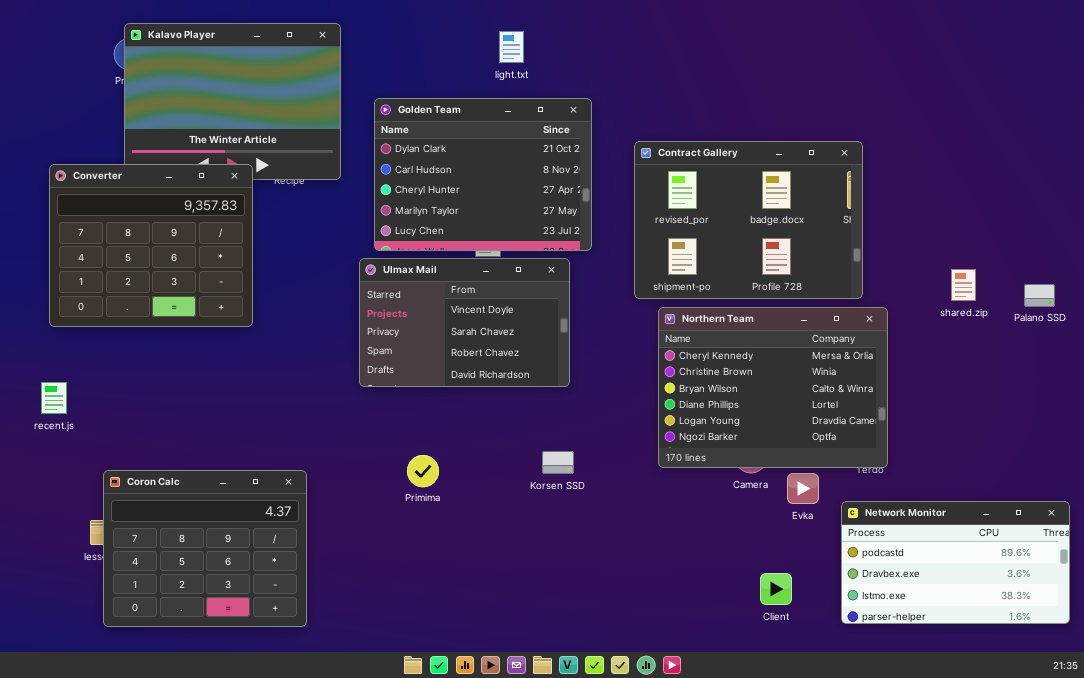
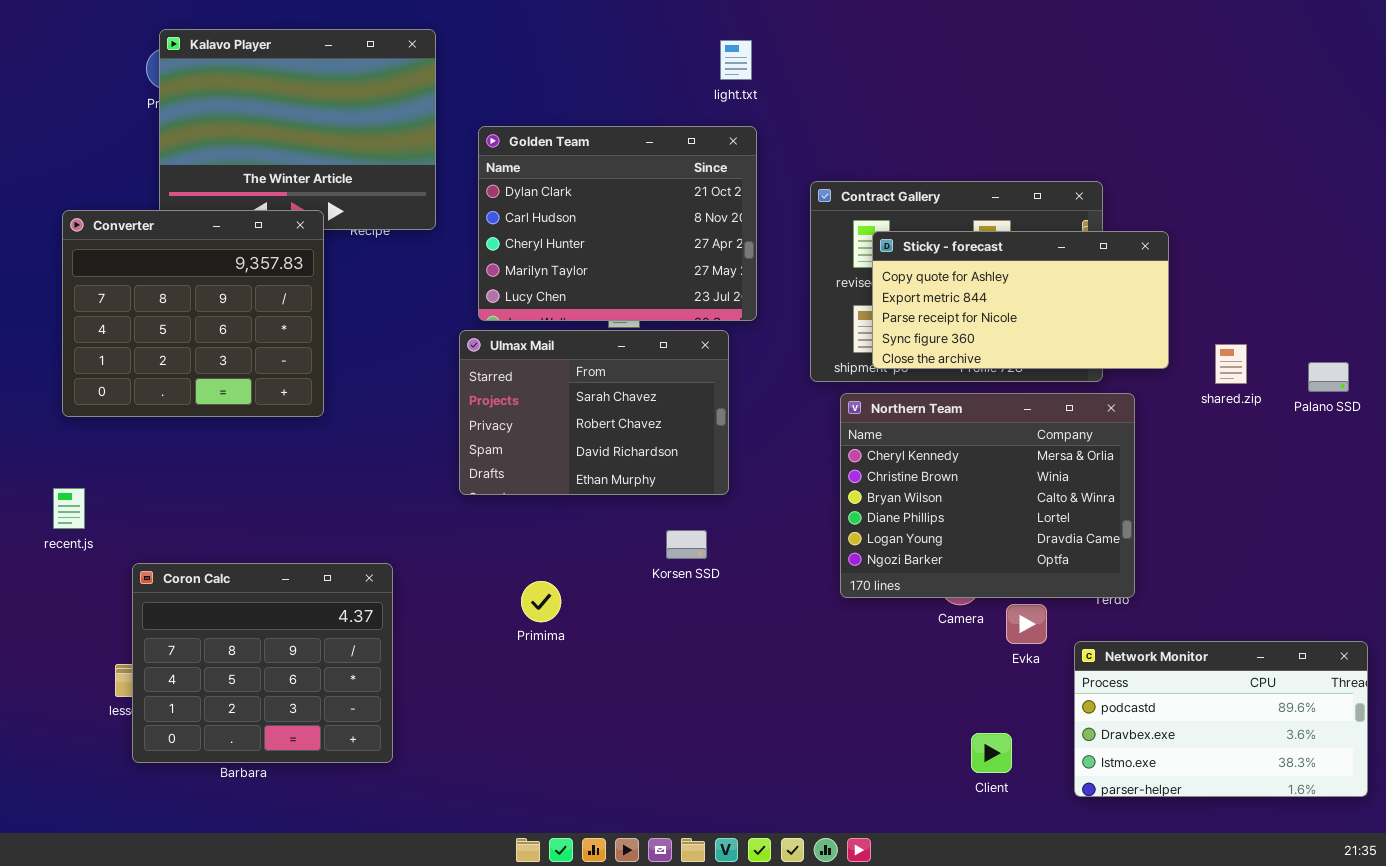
light.txt: [499,31,524,63] -> [720,40,752,80], moved
Sticky - forecast: none -> [872,231,1169,369], opened
Ulmax Mail: [359,258,570,387] -> [459,330,729,495], scrolled down 1 row
Korsen SSD: [542,451,574,474] -> [666,530,707,559], moved
Coron Calc: [103,470,307,627] -> [132,563,393,763], moved

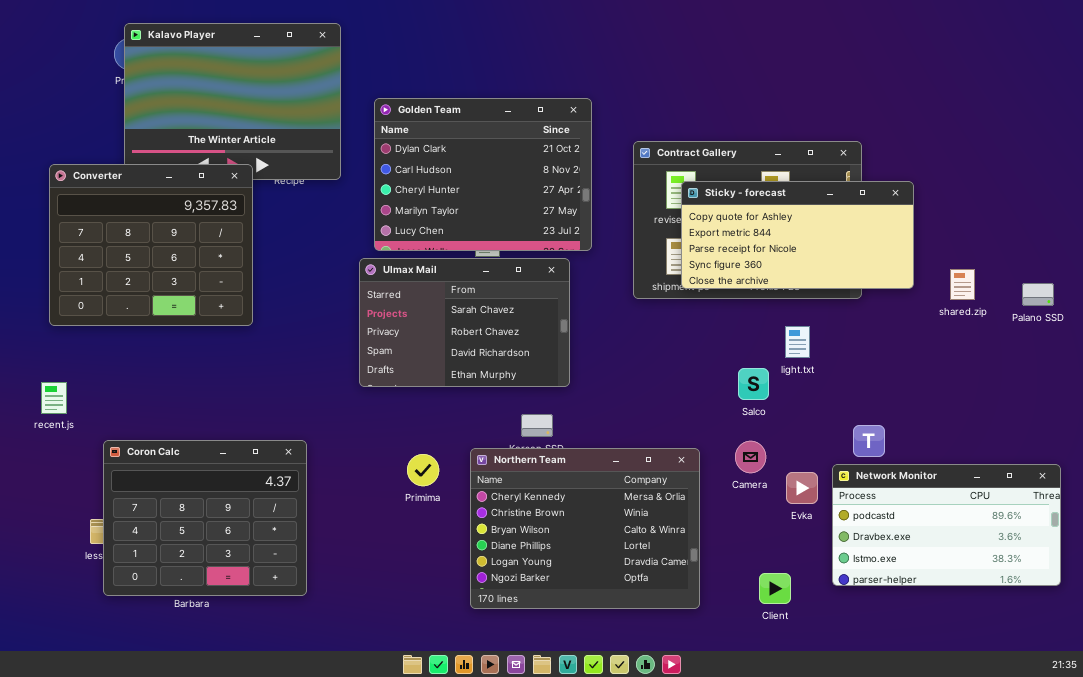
light.txt: [720,40,752,80] -> [785,326,810,358], moved
Northern Team: [840,393,1135,598] -> [470,448,700,609], moved
Network Monitor: [1074,641,1368,797] -> [832,464,1061,586], moved

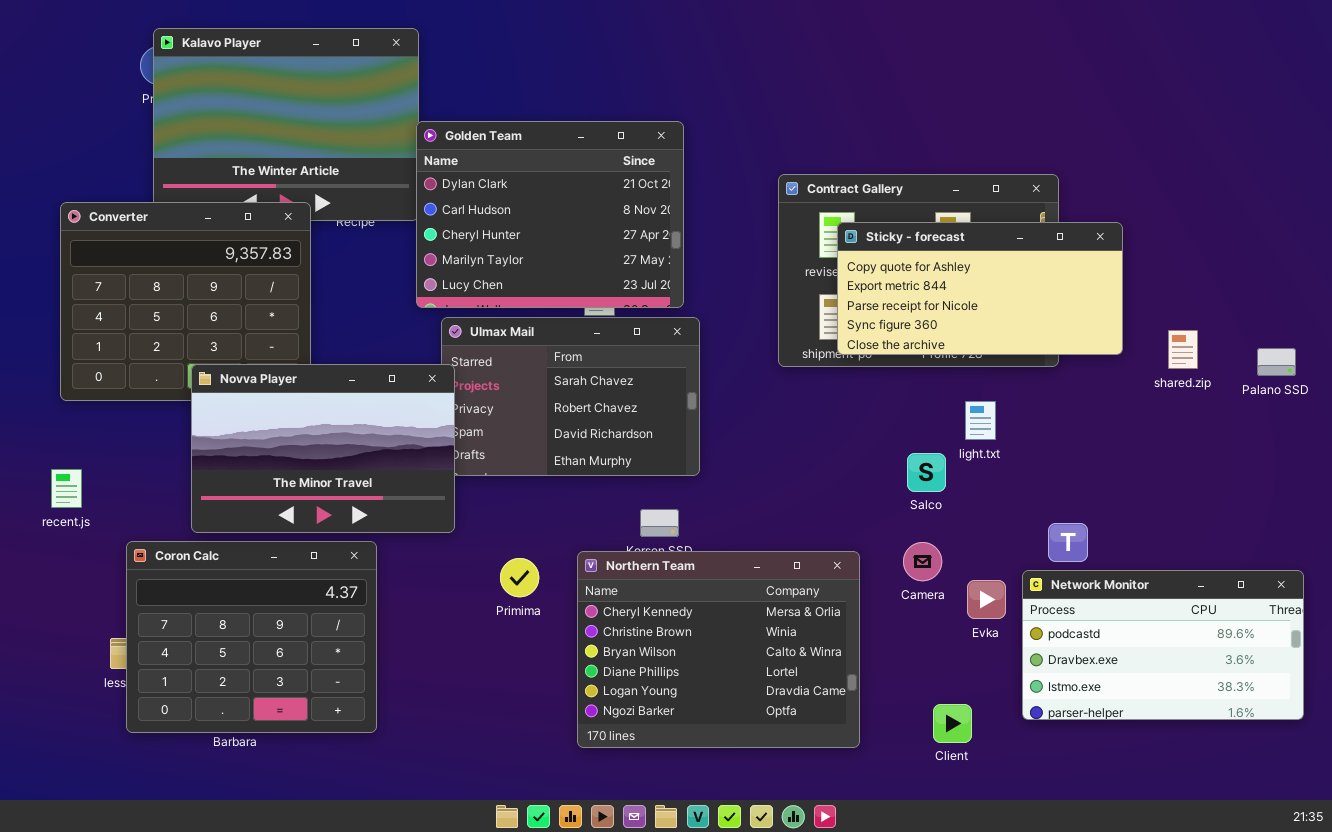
Golden Team: [374,98,592,251] -> [416,121,684,308], moved
Novva Player: none -> [191,364,455,533], opened

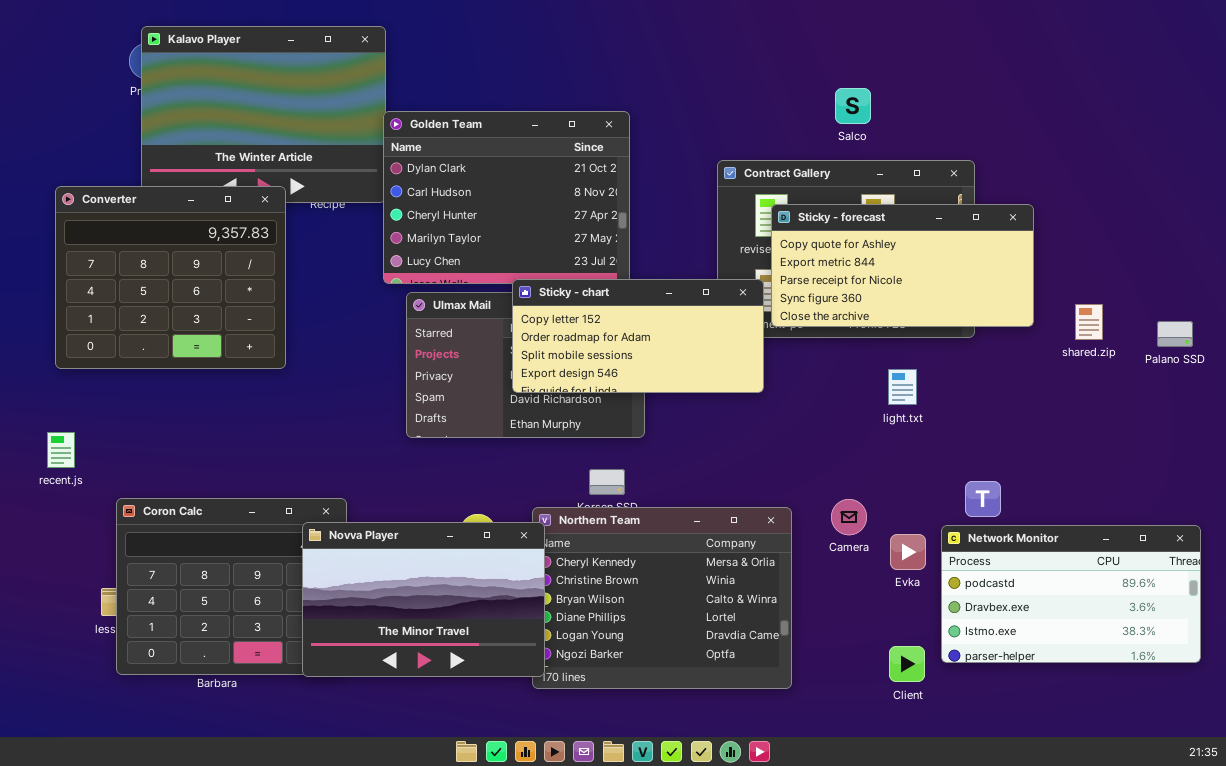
Sticky - chart: none -> [512,279,764,393], opened
Novva Player: [191,364,455,533] -> [302,522,545,677], moved
Salco: [907,453,946,492] -> [835,88,871,124], moved
Client: [933,704,972,743] -> [889,646,925,682], moved

